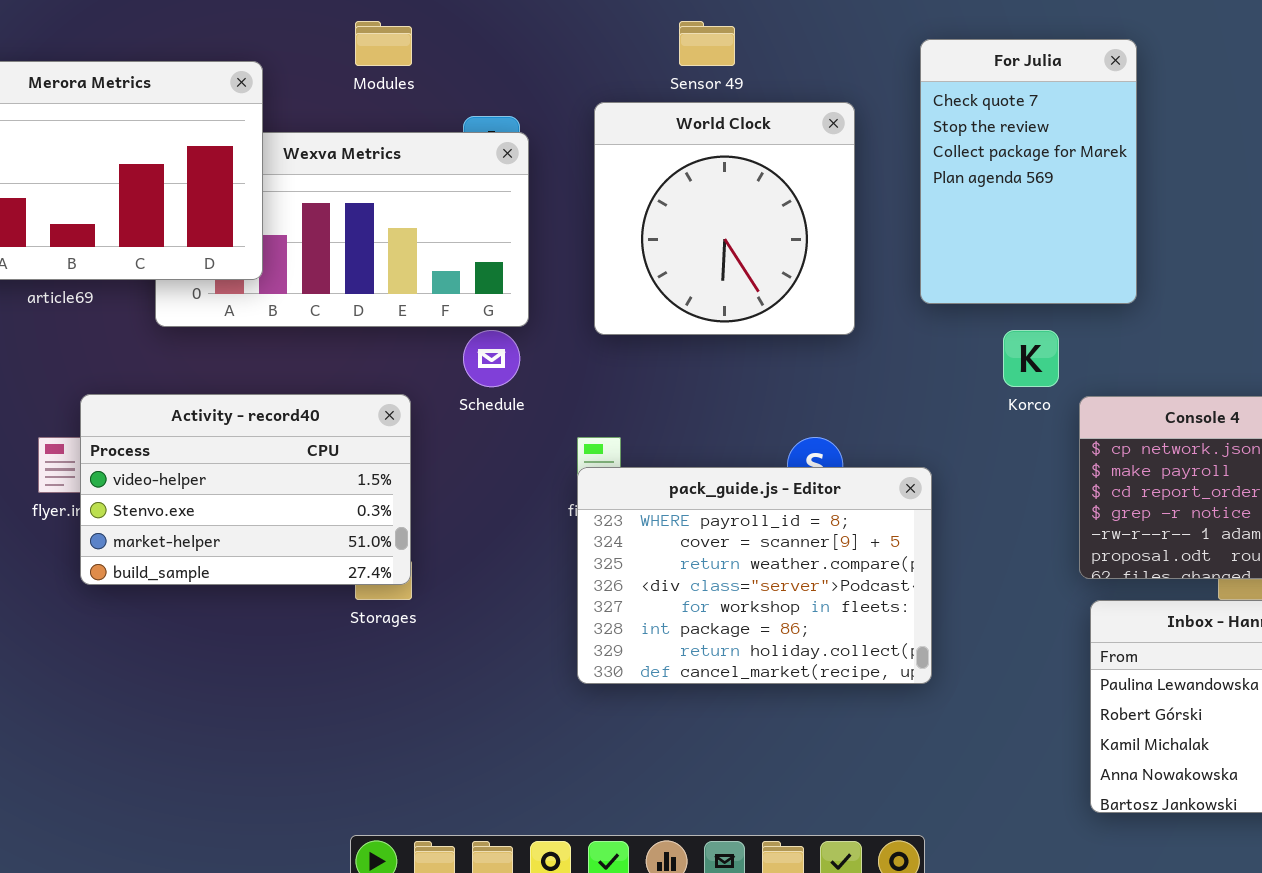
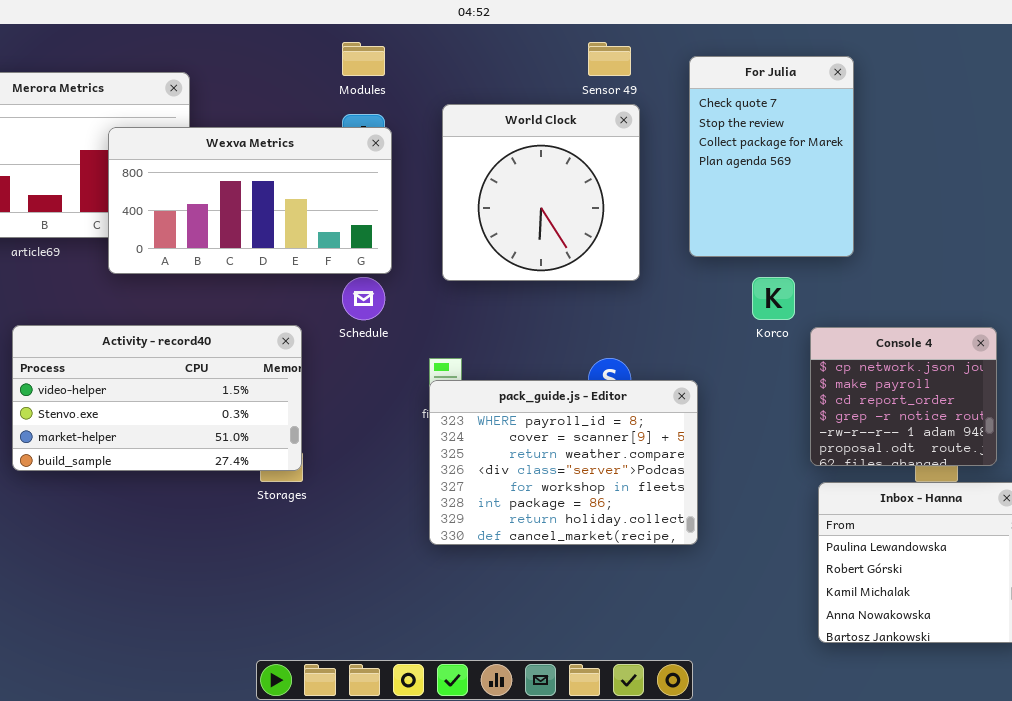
Modules: [355,21,412,66] -> [342,42,385,76], moved
Sensor 49: [679,21,735,66] -> [588,42,631,76], moved
Wexva Metrics: [155,132,529,327] -> [108,127,392,274], raised
Activity - record40: [80,394,411,585] -> [12,325,302,471], resized

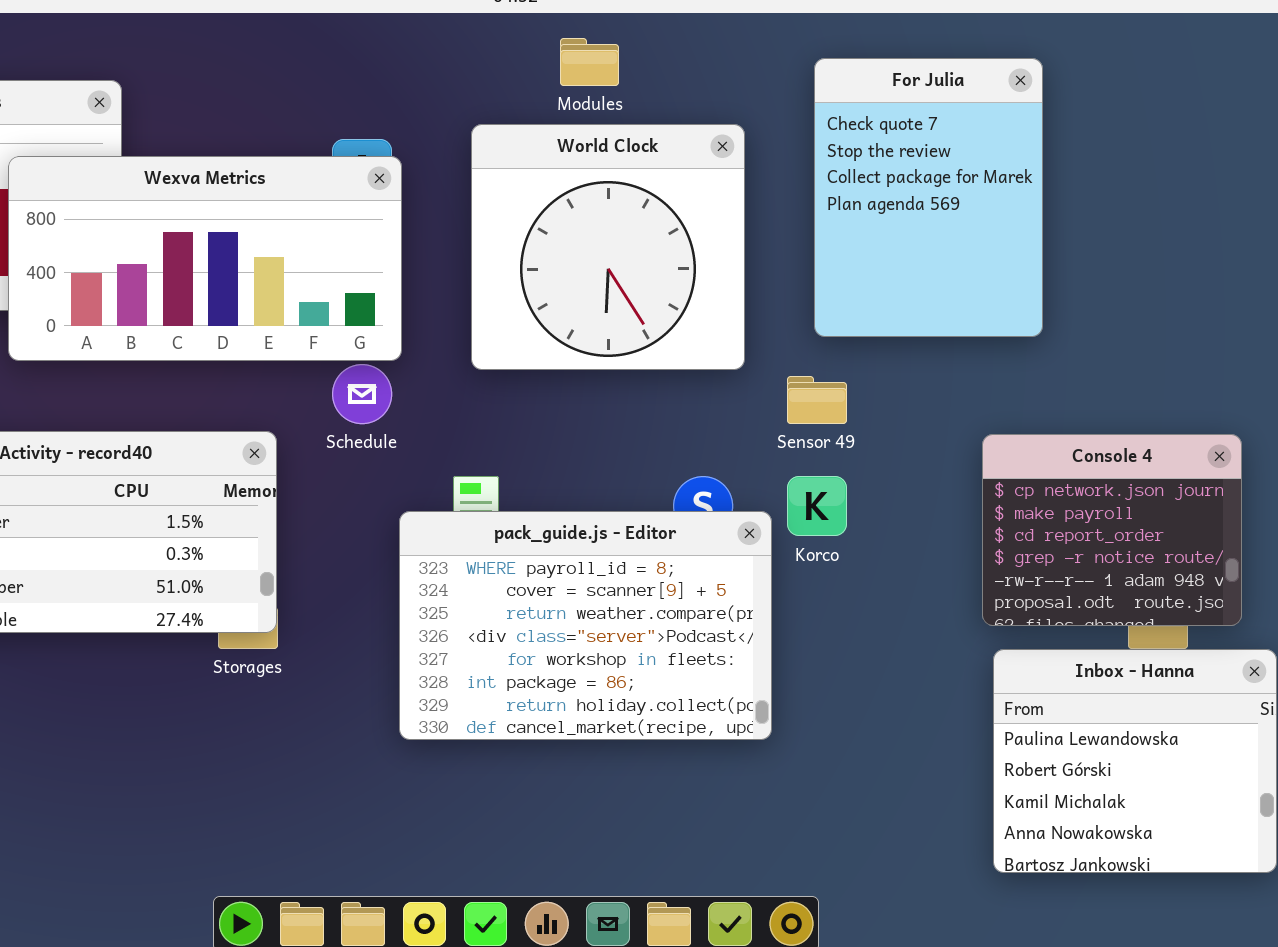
Modules: [342,42,385,76] -> [560,38,619,86], moved
Sensor 49: [588,42,631,76] -> [787,376,847,424], moved
Korco: [752,277,795,320] -> [787,476,847,536], moved
pack_guide.js - Editor: [429,380,698,545] -> [399,511,772,740], moved

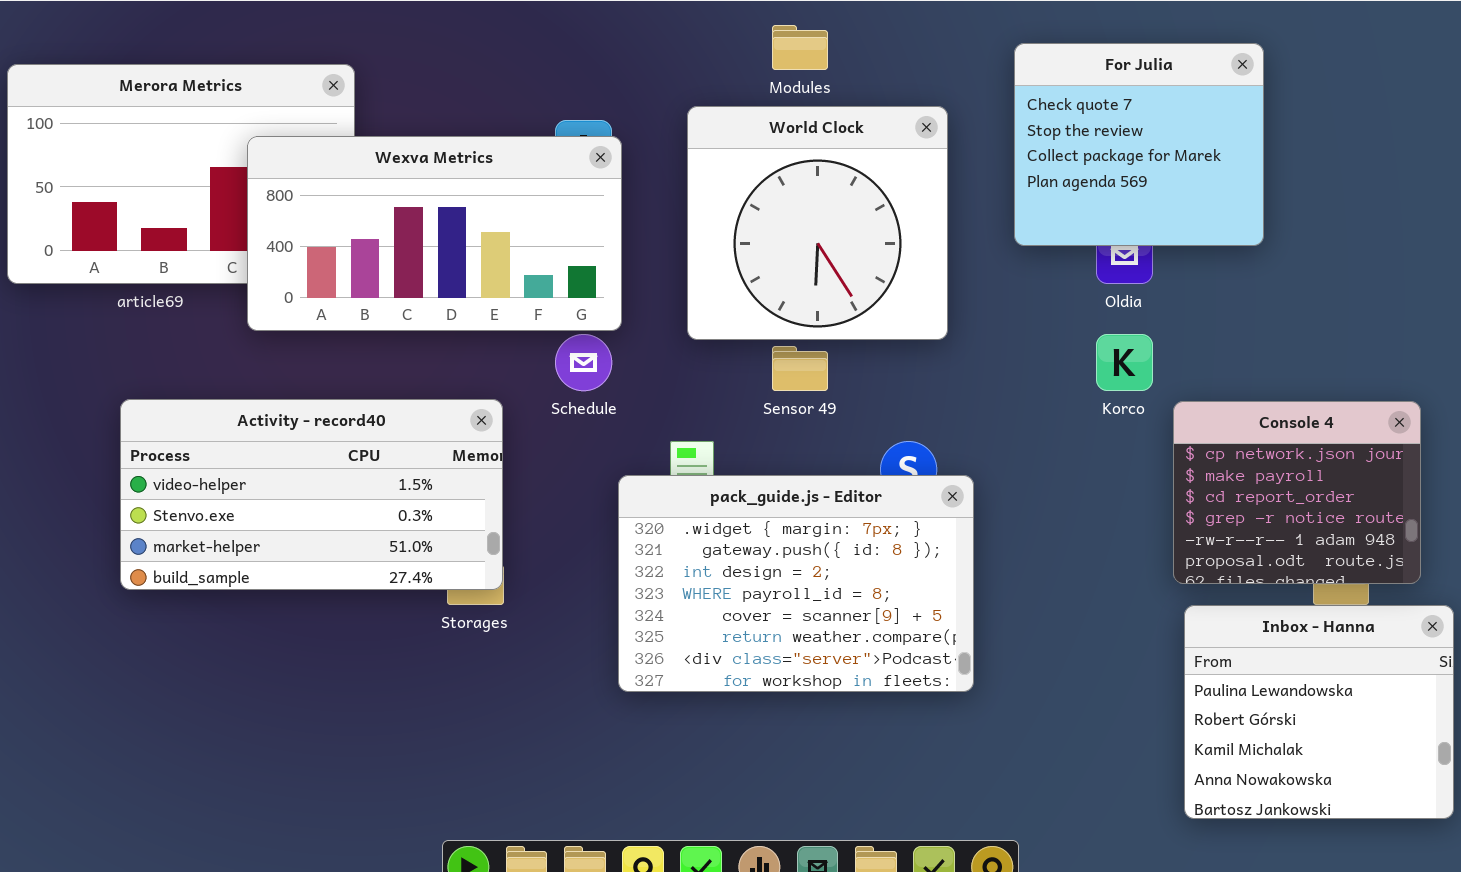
For Julia: [814,58,1043,337] -> [1014,43,1264,246], resized
Sensor 49: [787,376,847,424] -> [772,346,828,391], moved
Korco: [787,476,847,536] -> [1096,334,1153,391], moved
pack_guide.js - Editor: [399,511,772,740] -> [618,475,974,692], scrolled up 3 rows

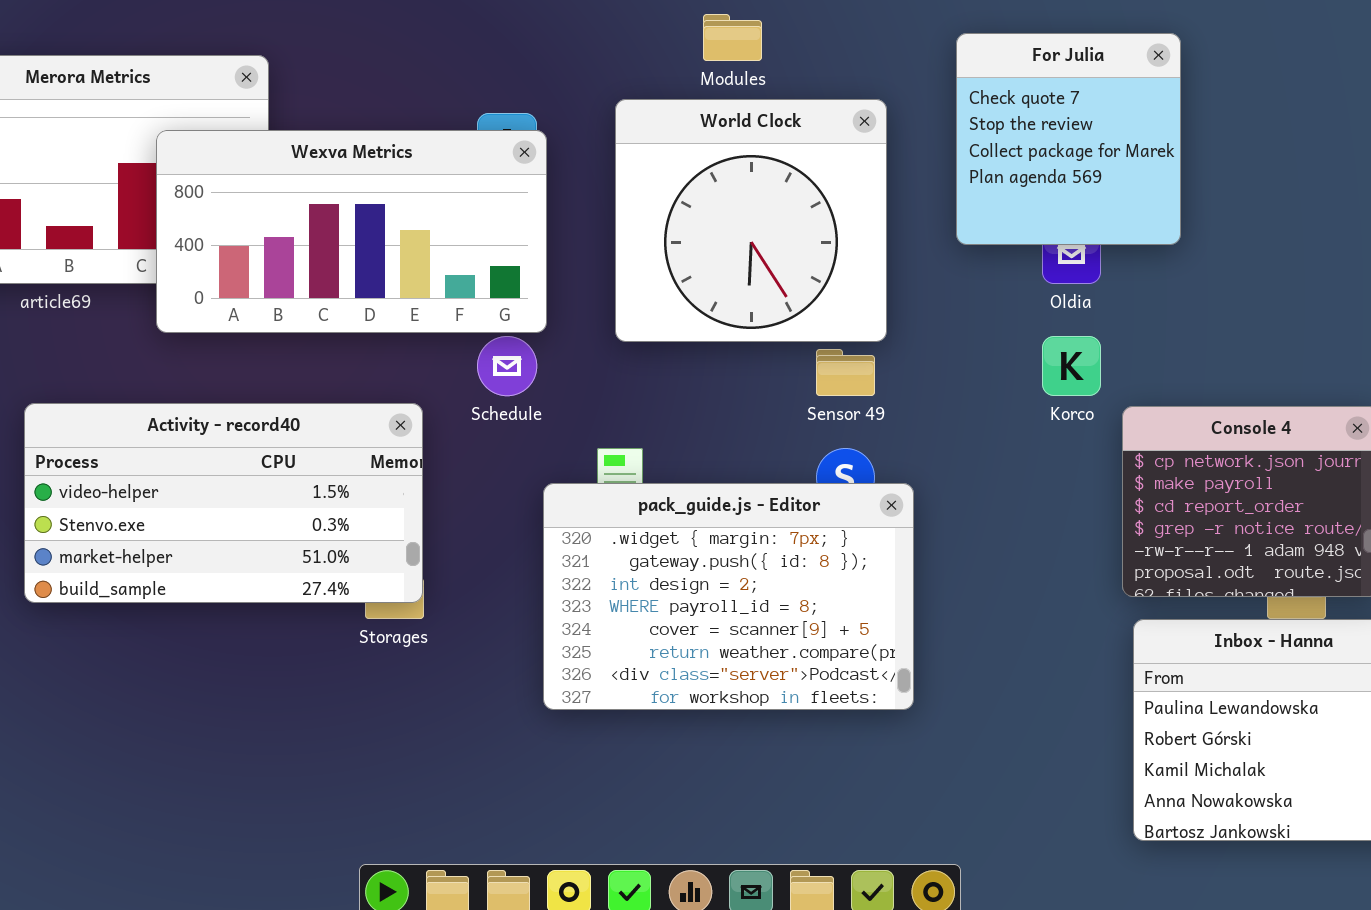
For Julia: [1014,43,1264,246] -> [956,33,1181,245], resized
Sensor 49: [772,346,828,391] -> [816,349,875,396], moved

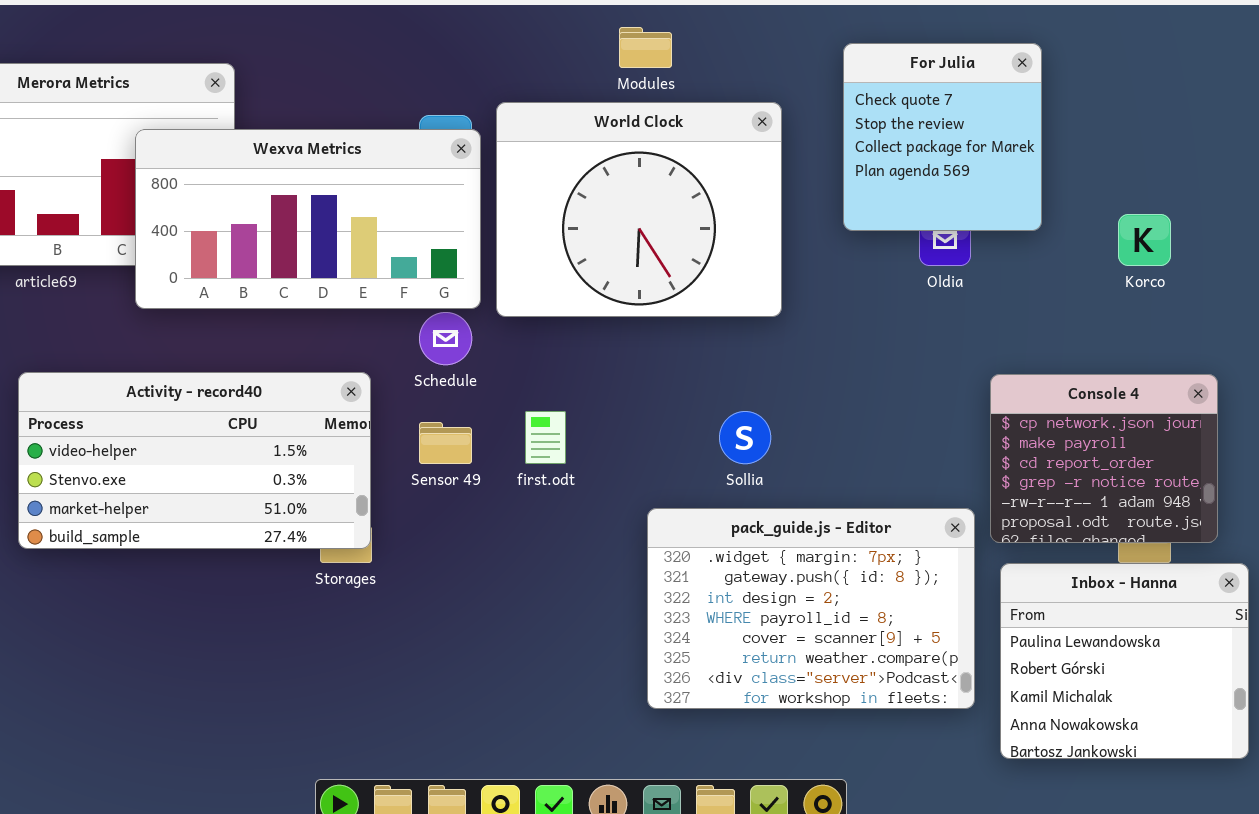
World Clock: [615,99,887,342] -> [496,102,782,317], resized
Korco: [1042,336,1101,396] -> [1118,214,1171,266], moved
Sensor 49: [816,349,875,396] -> [419,422,472,464], moved
pack_guide.js - Editor: [543,483,914,710] -> [647,508,975,709], moved

